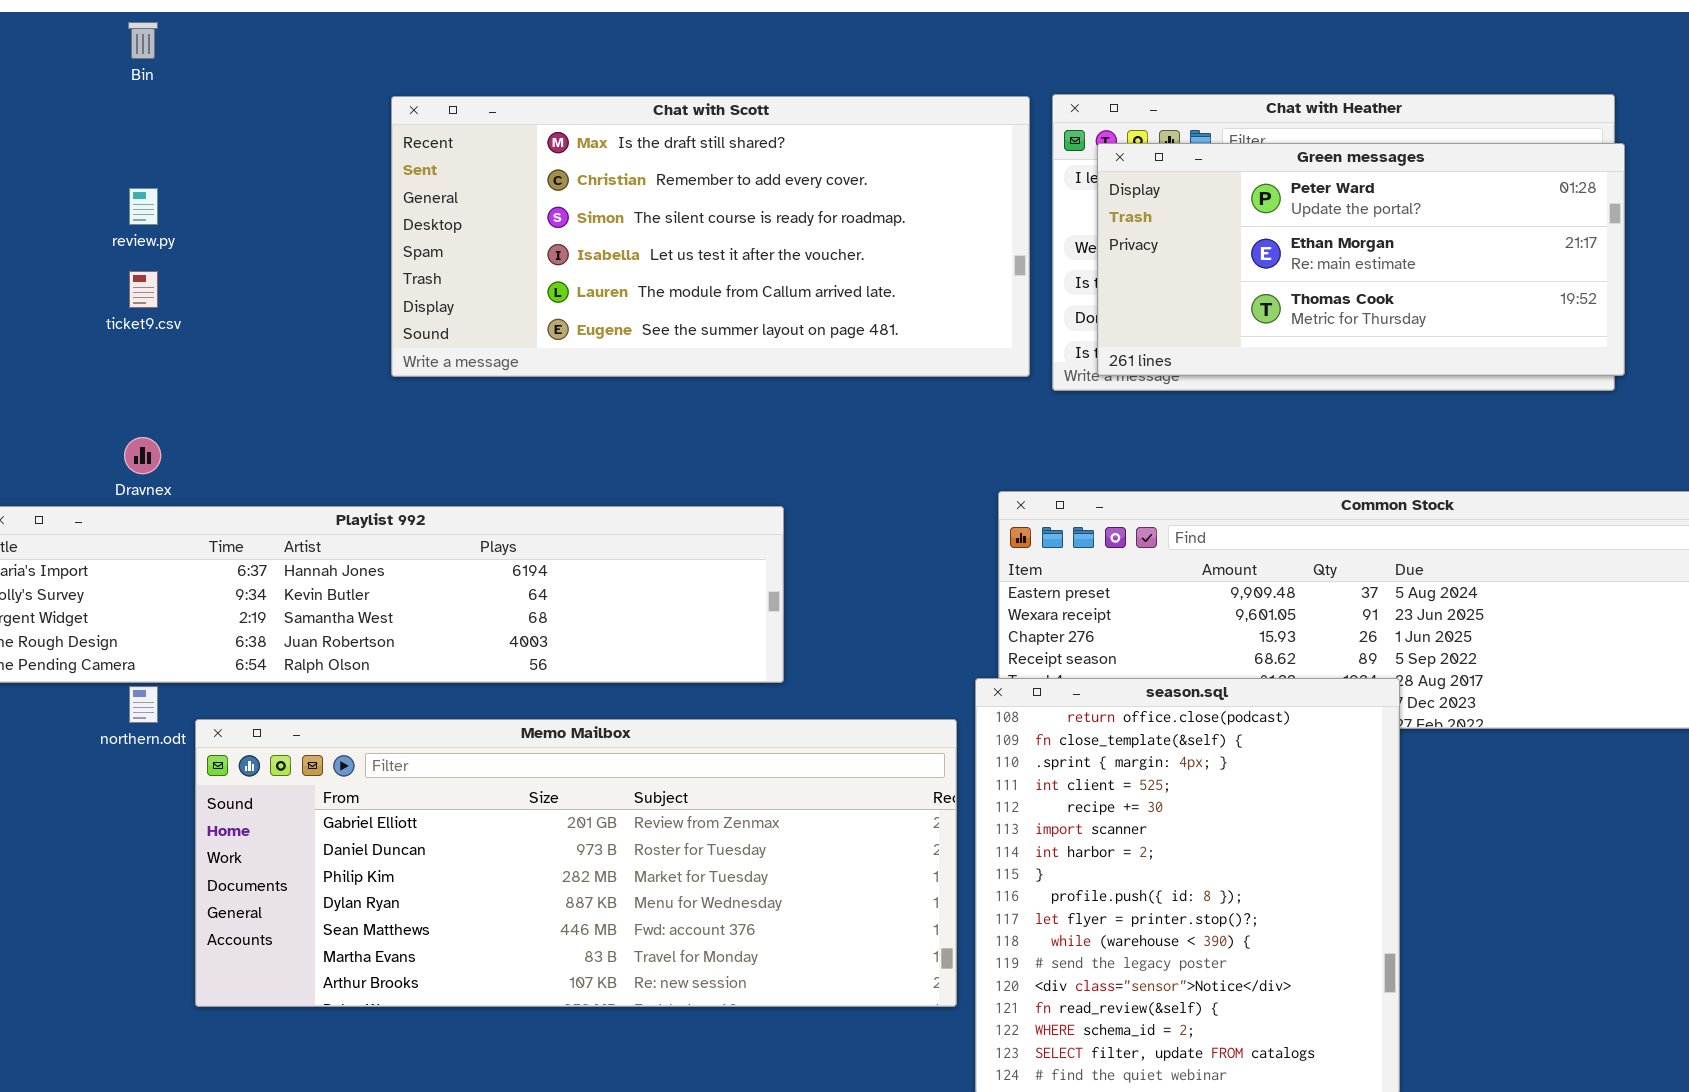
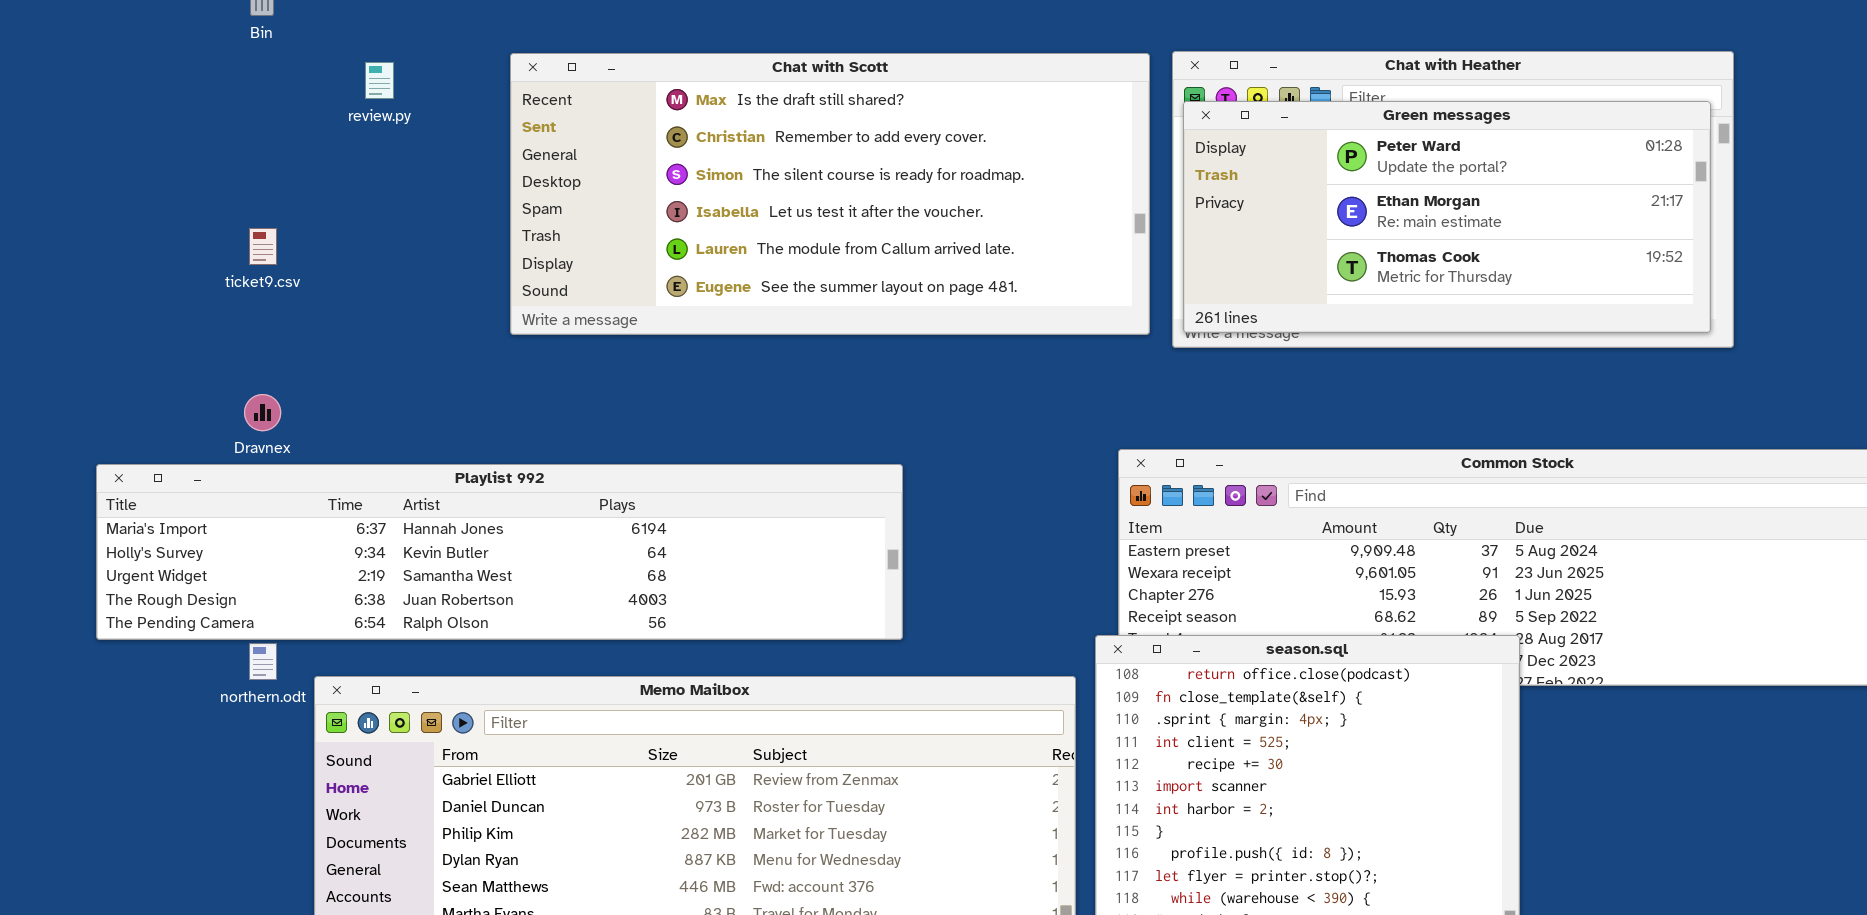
Green messages: [1097,143,1625,376] -> [1183,101,1711,333], moved
review.py: [129,188,158,225] -> [365,62,394,99], moved

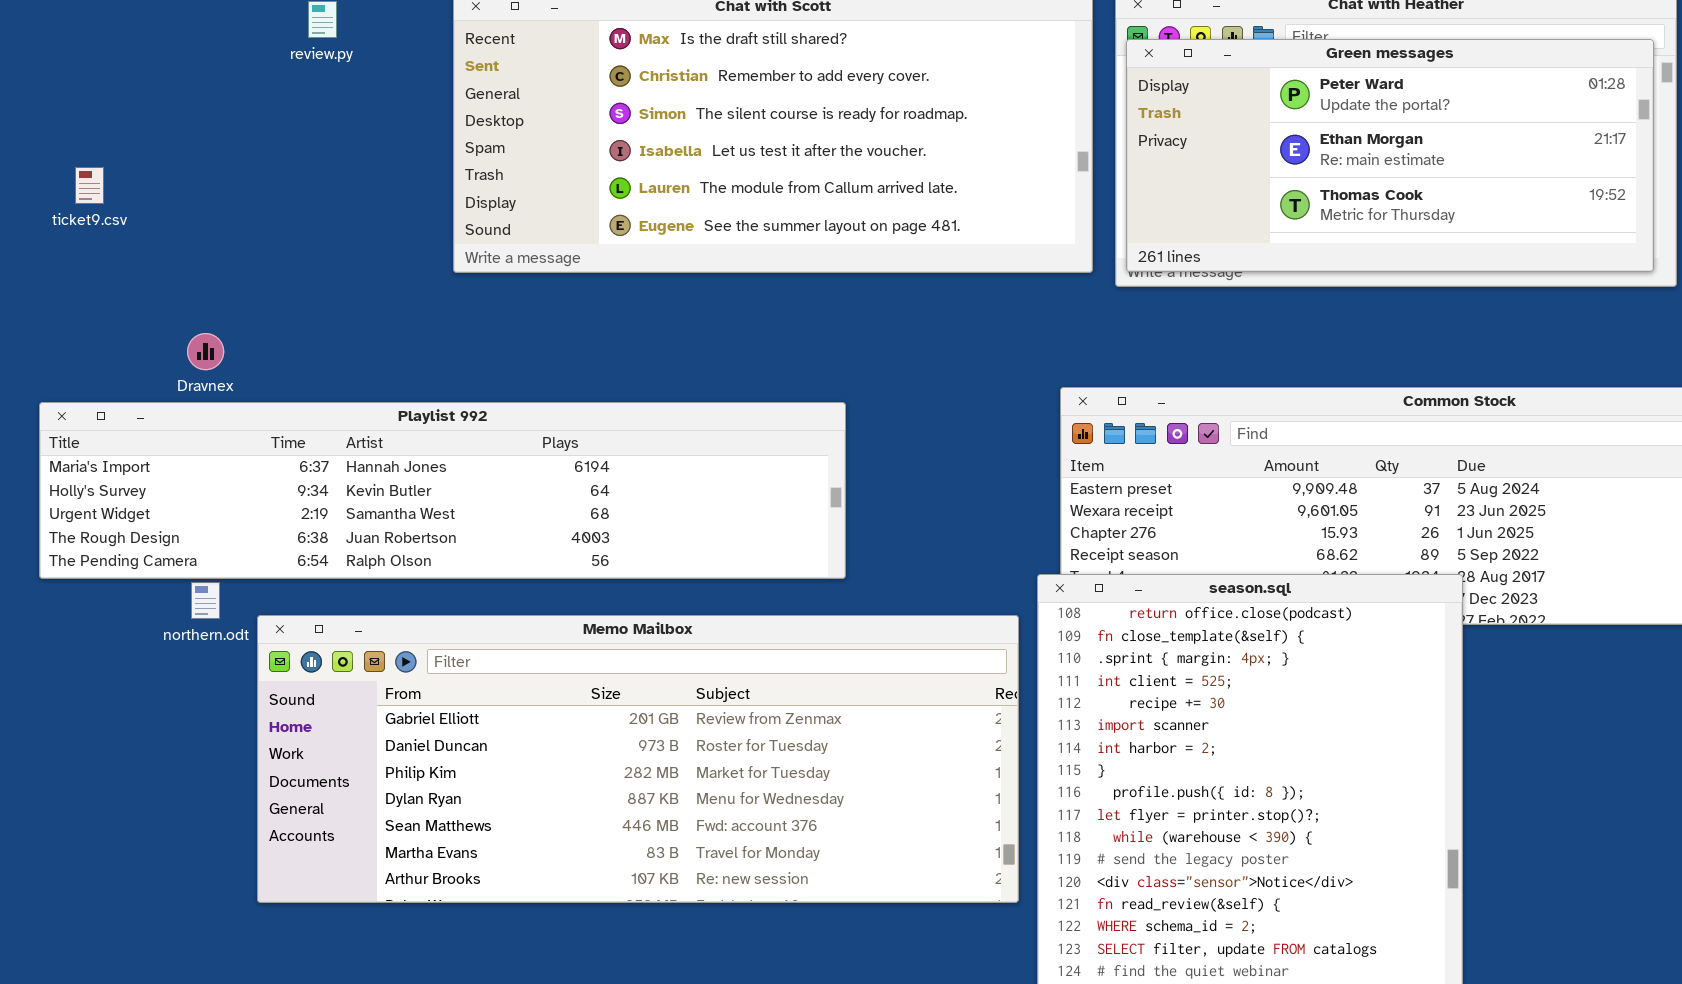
ticket9.csv: [249,228,277,265] -> [75,167,104,204], moved

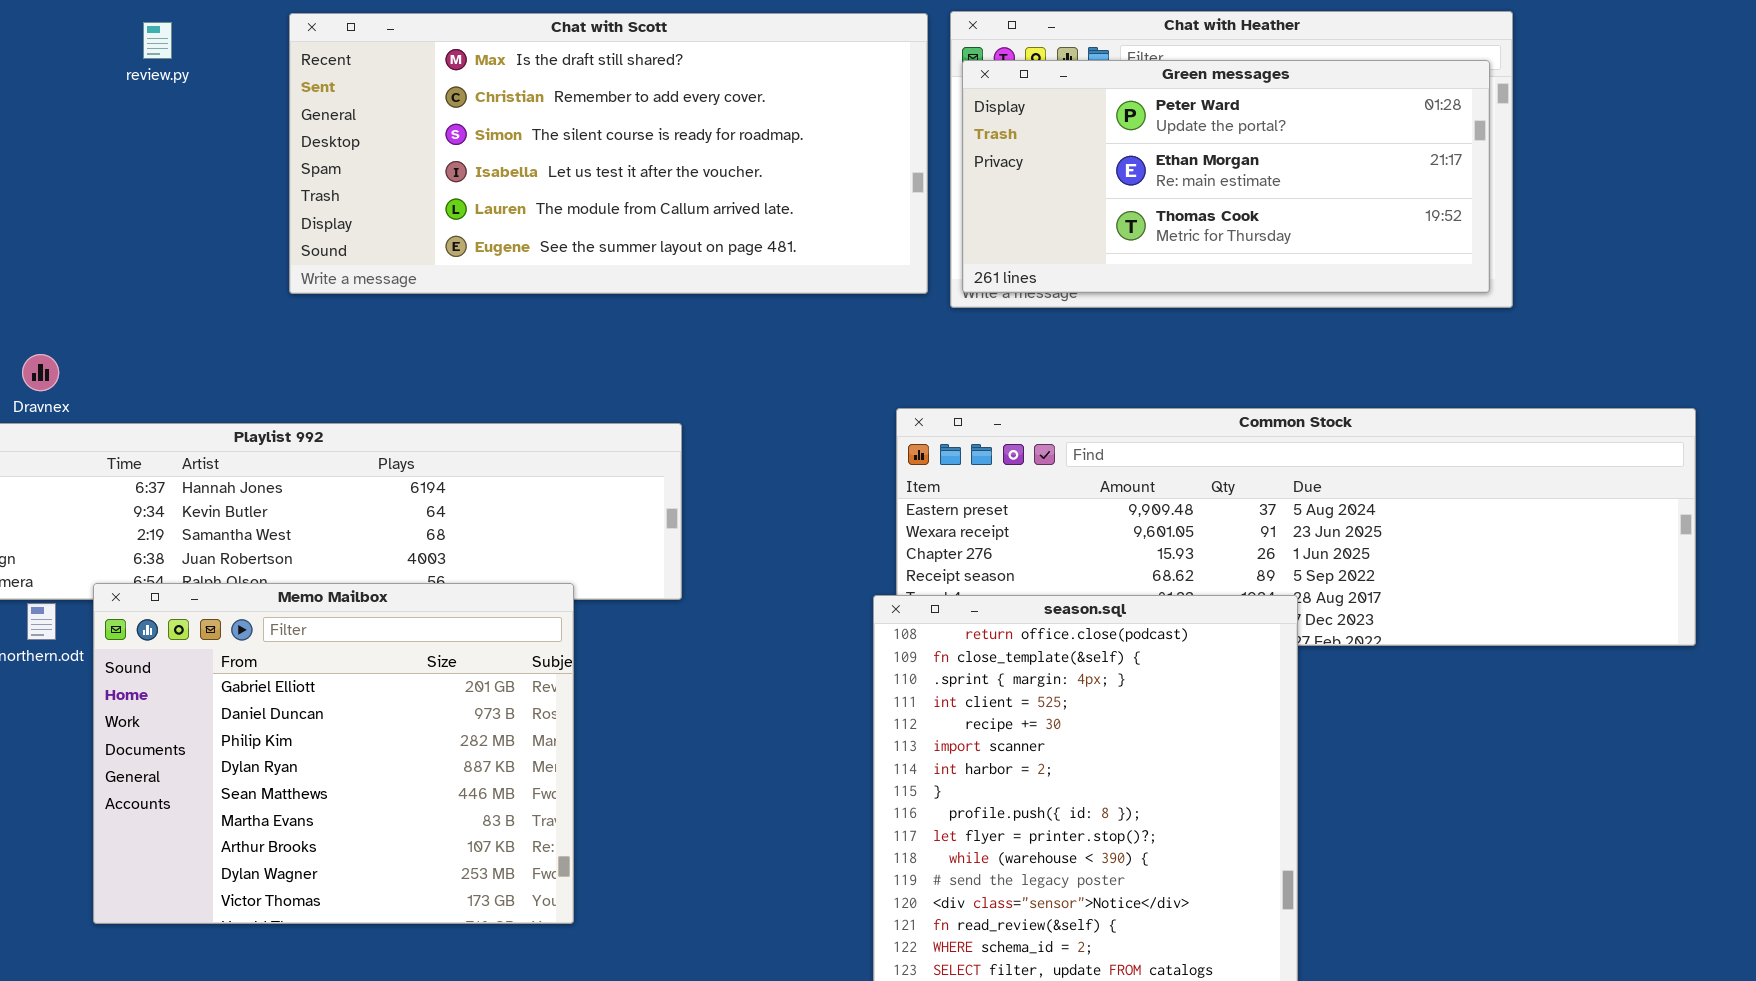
Memo Mailbox: [257,615,1019,903] -> [93,583,574,924], resized

